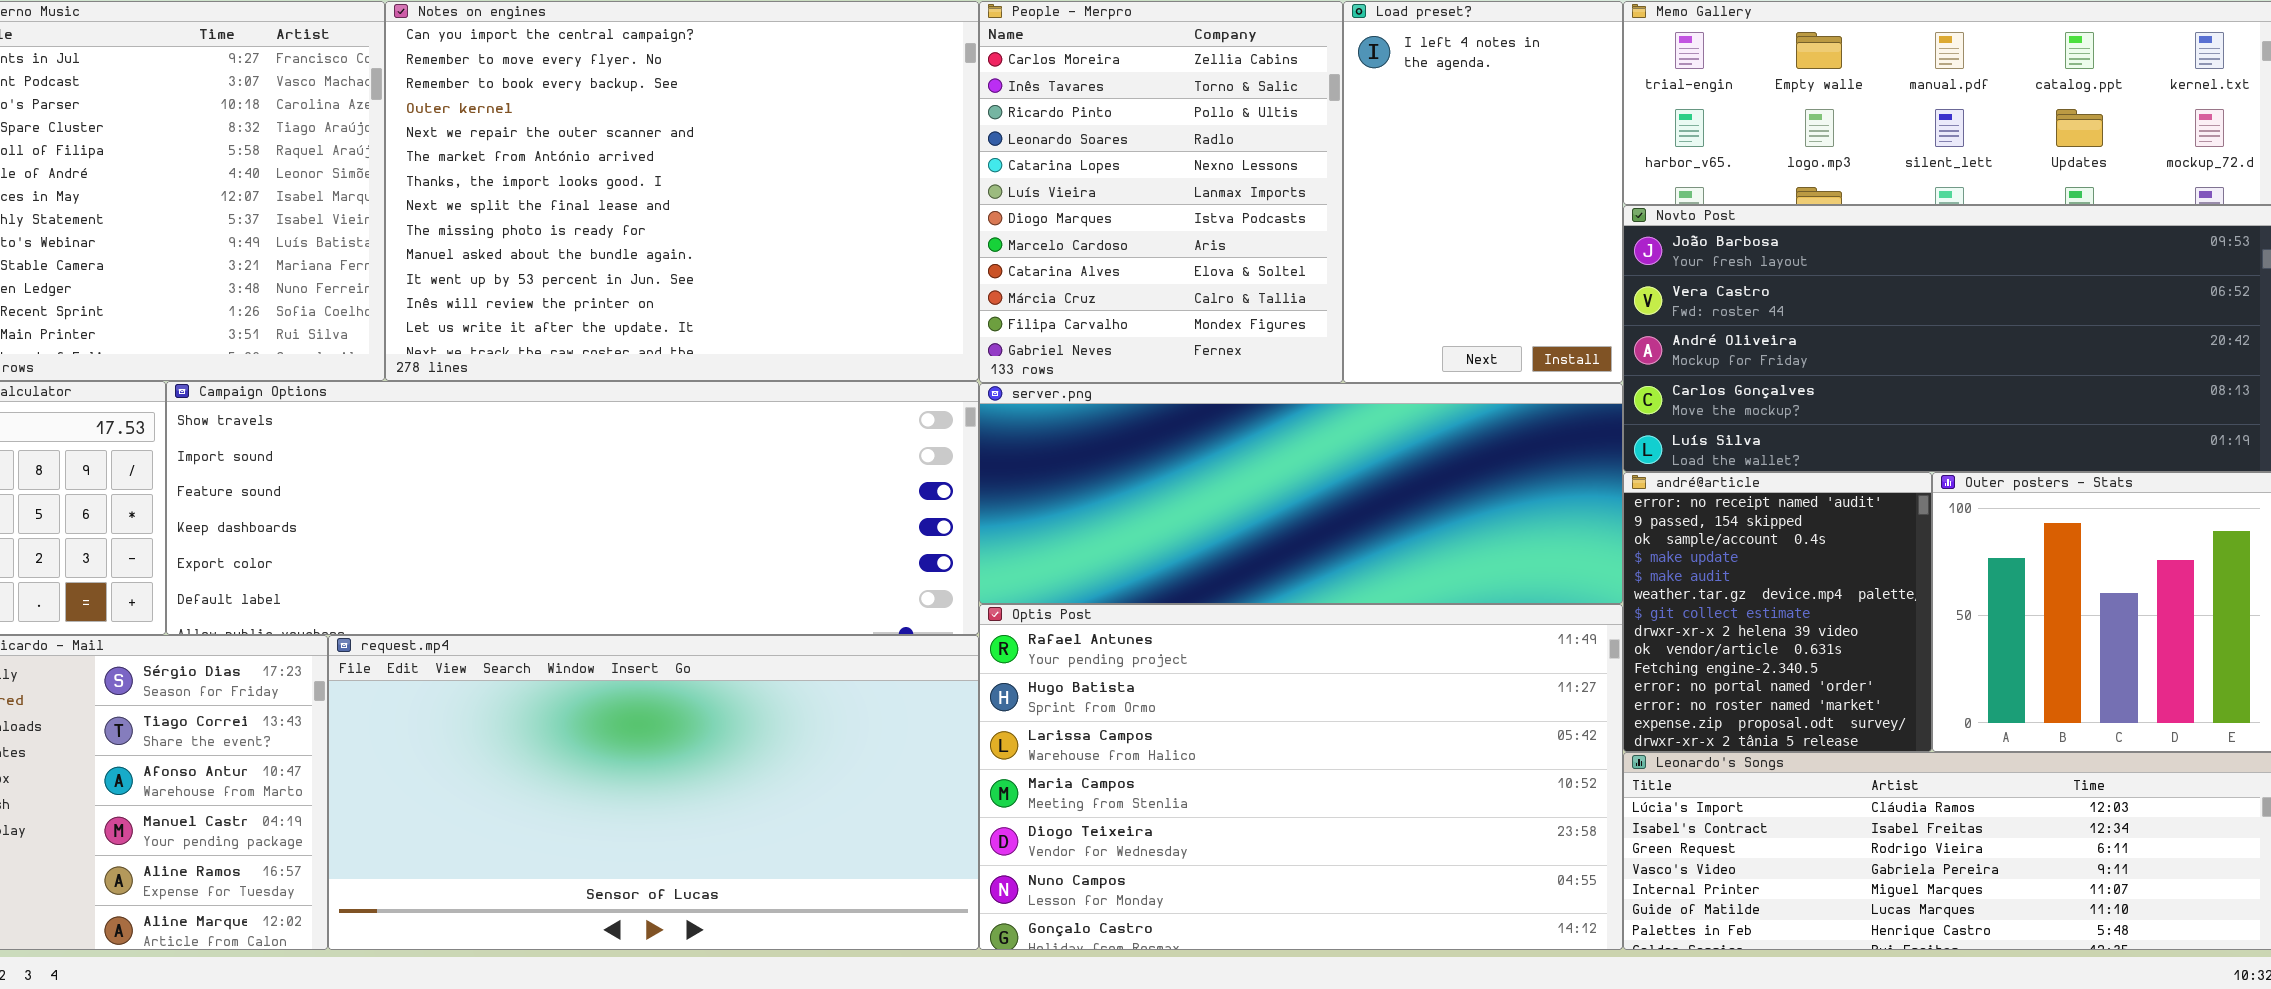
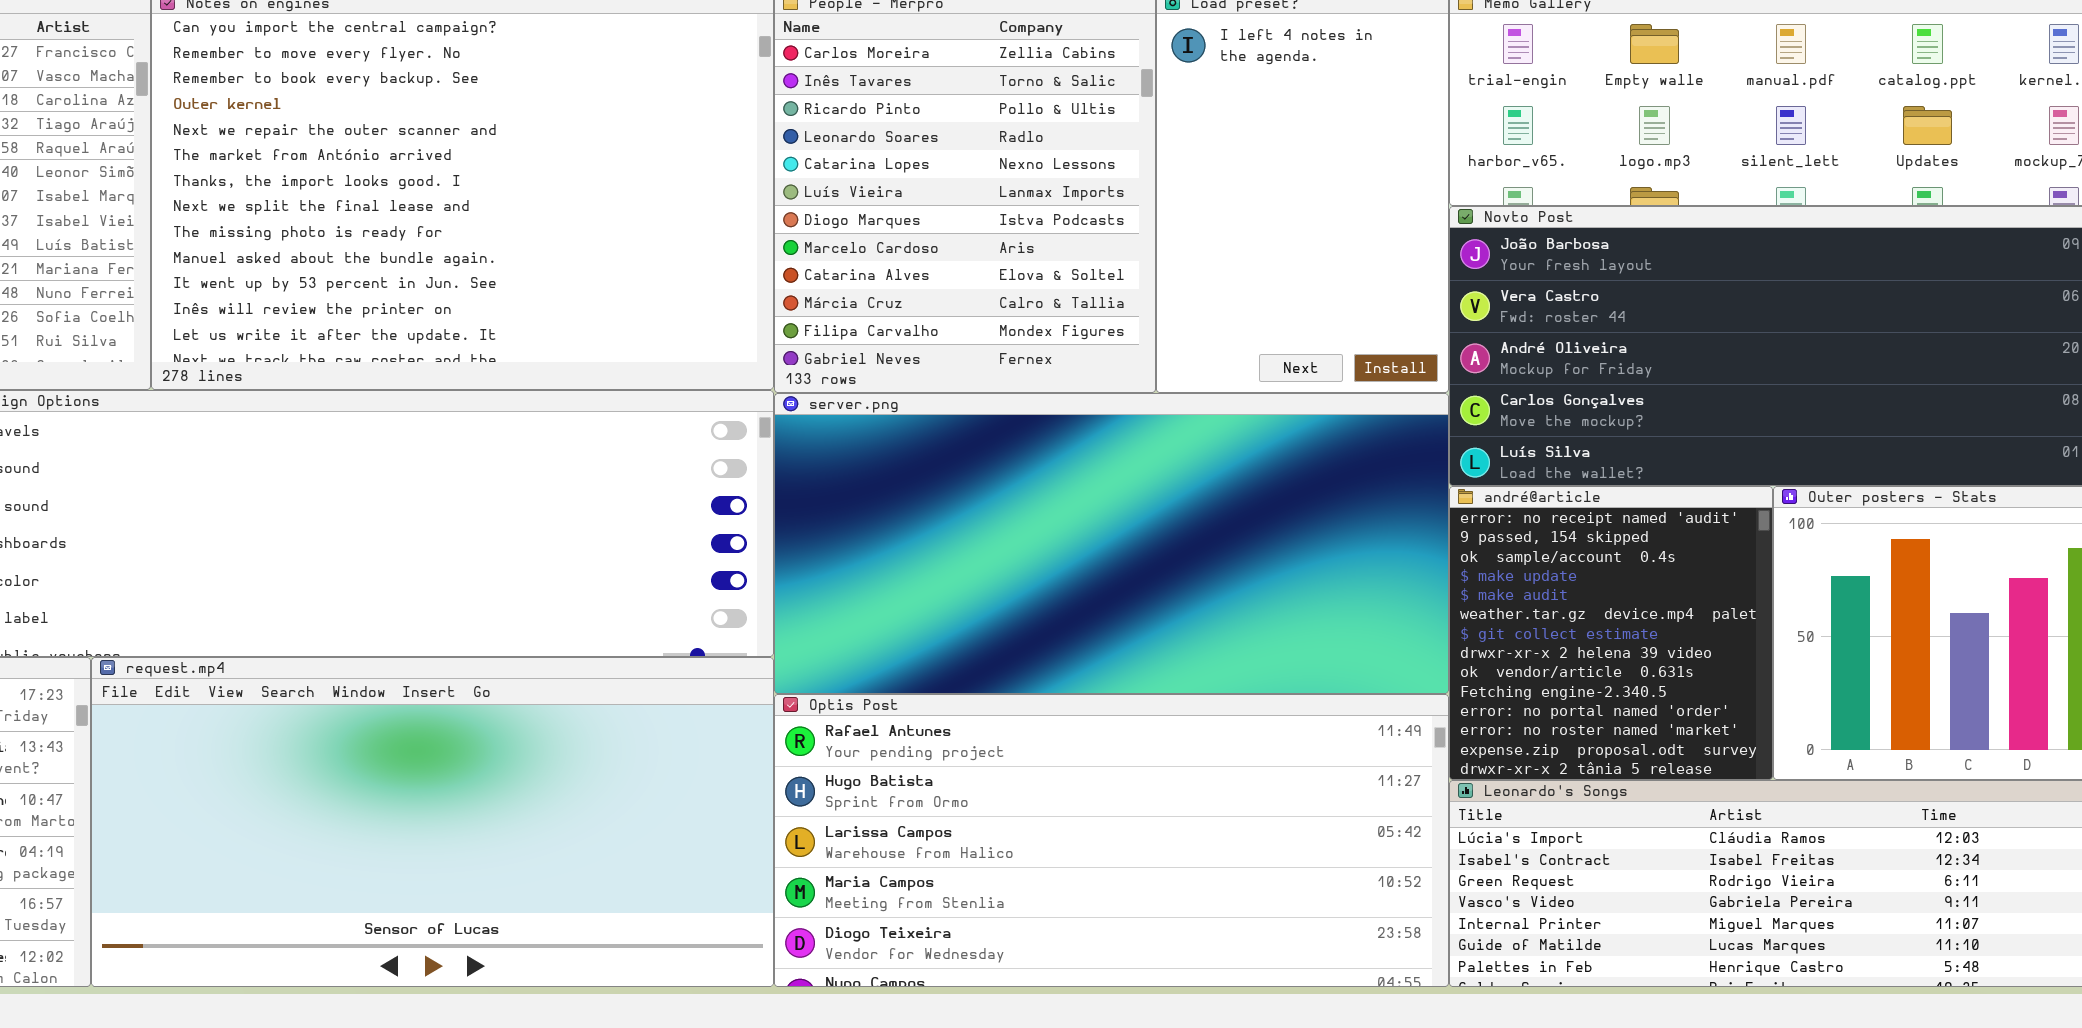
server.png: [979,383,1623,604] -> [774,393,1449,694], resized
Optis Post: [979,604,1623,950] -> [774,694,1449,987], resized

